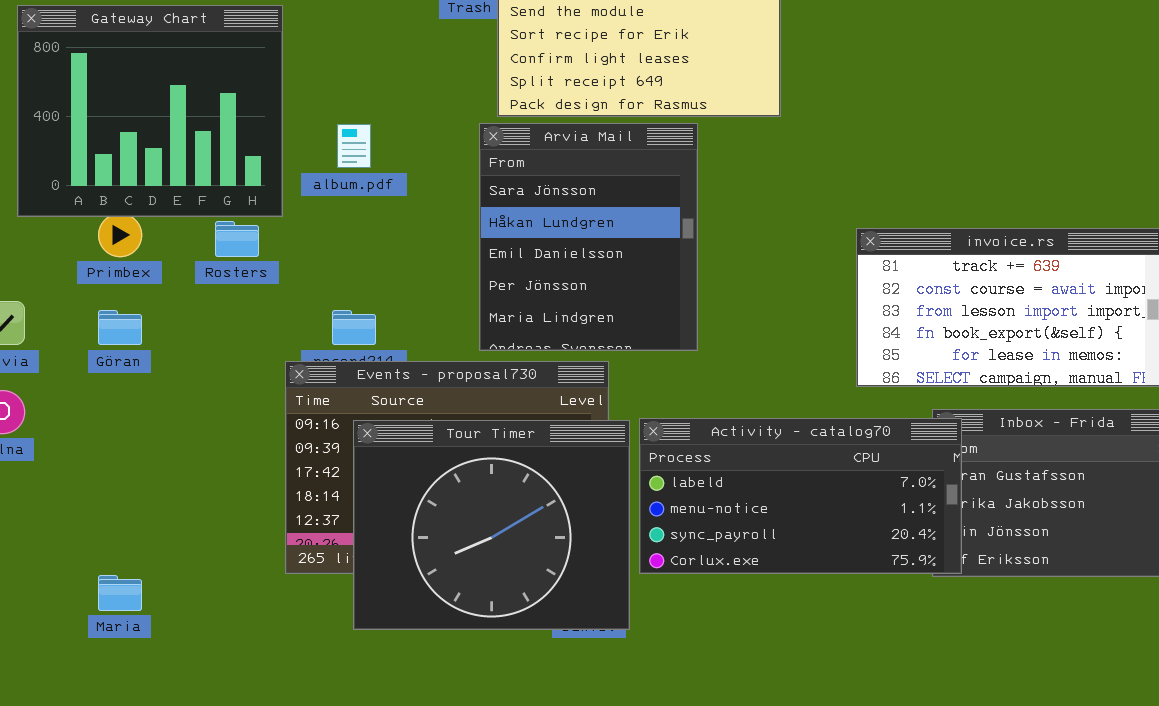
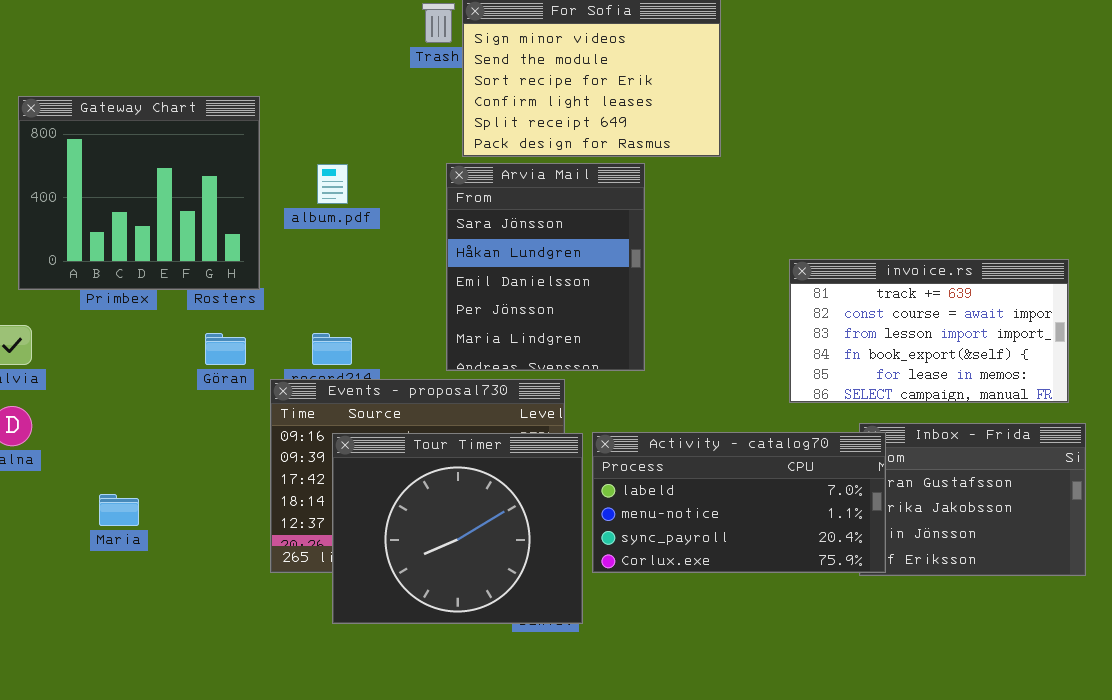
Gateway Chart: [17,5,283,217] -> [18,96,260,290], moved
Göran: [98,310,142,345] -> [205,333,246,365], moved
Maria: [98,575,142,611] -> [99,494,139,526], moved

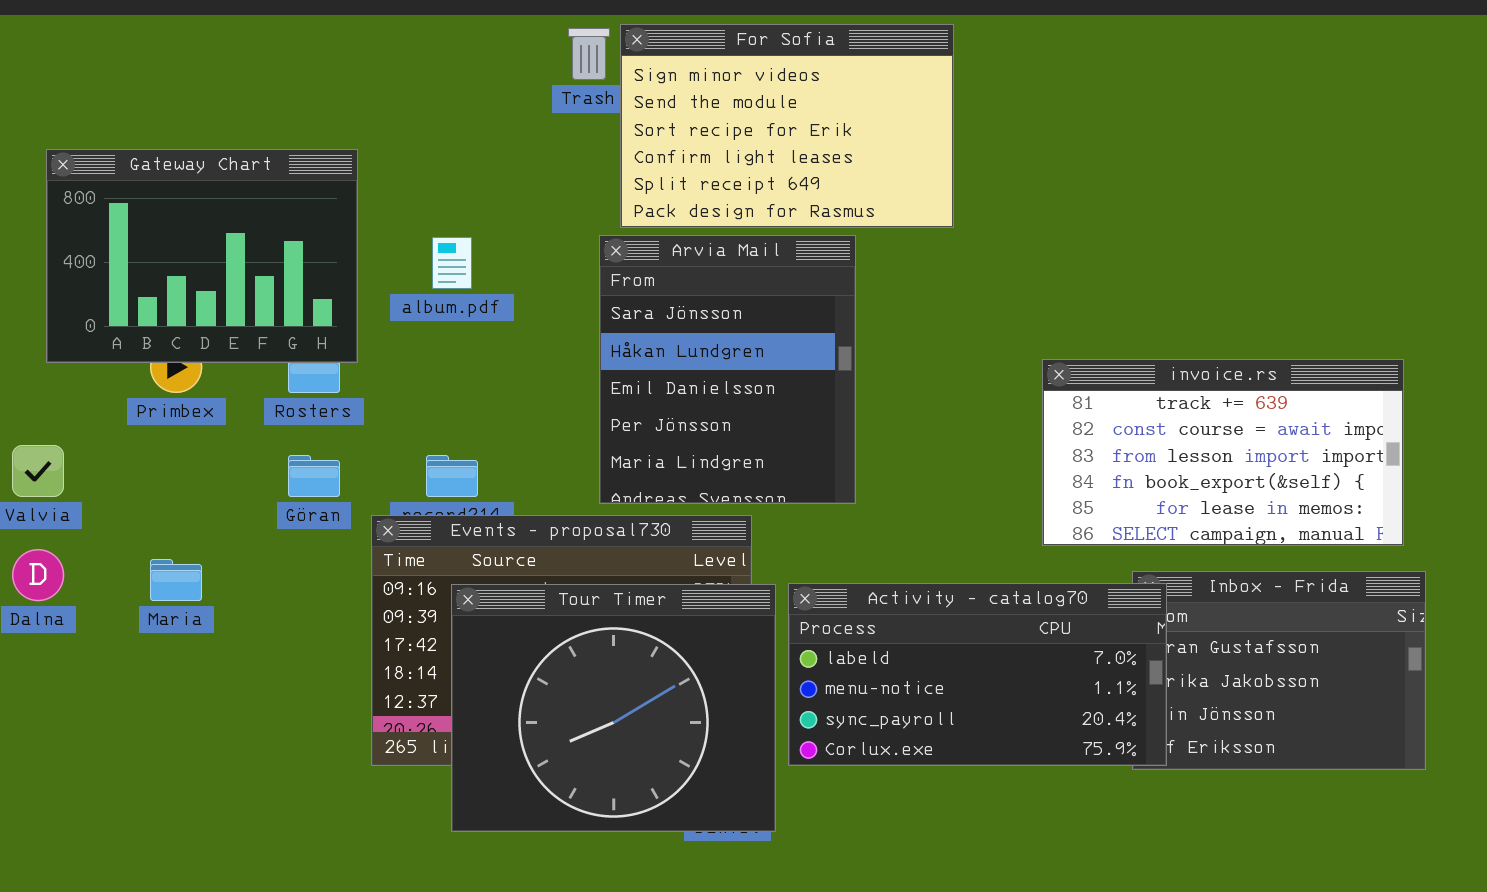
Gateway Chart: [18,96,260,290] -> [46,149,358,363], resized
Maria: [99,494,139,526] -> [150,559,202,601], moved

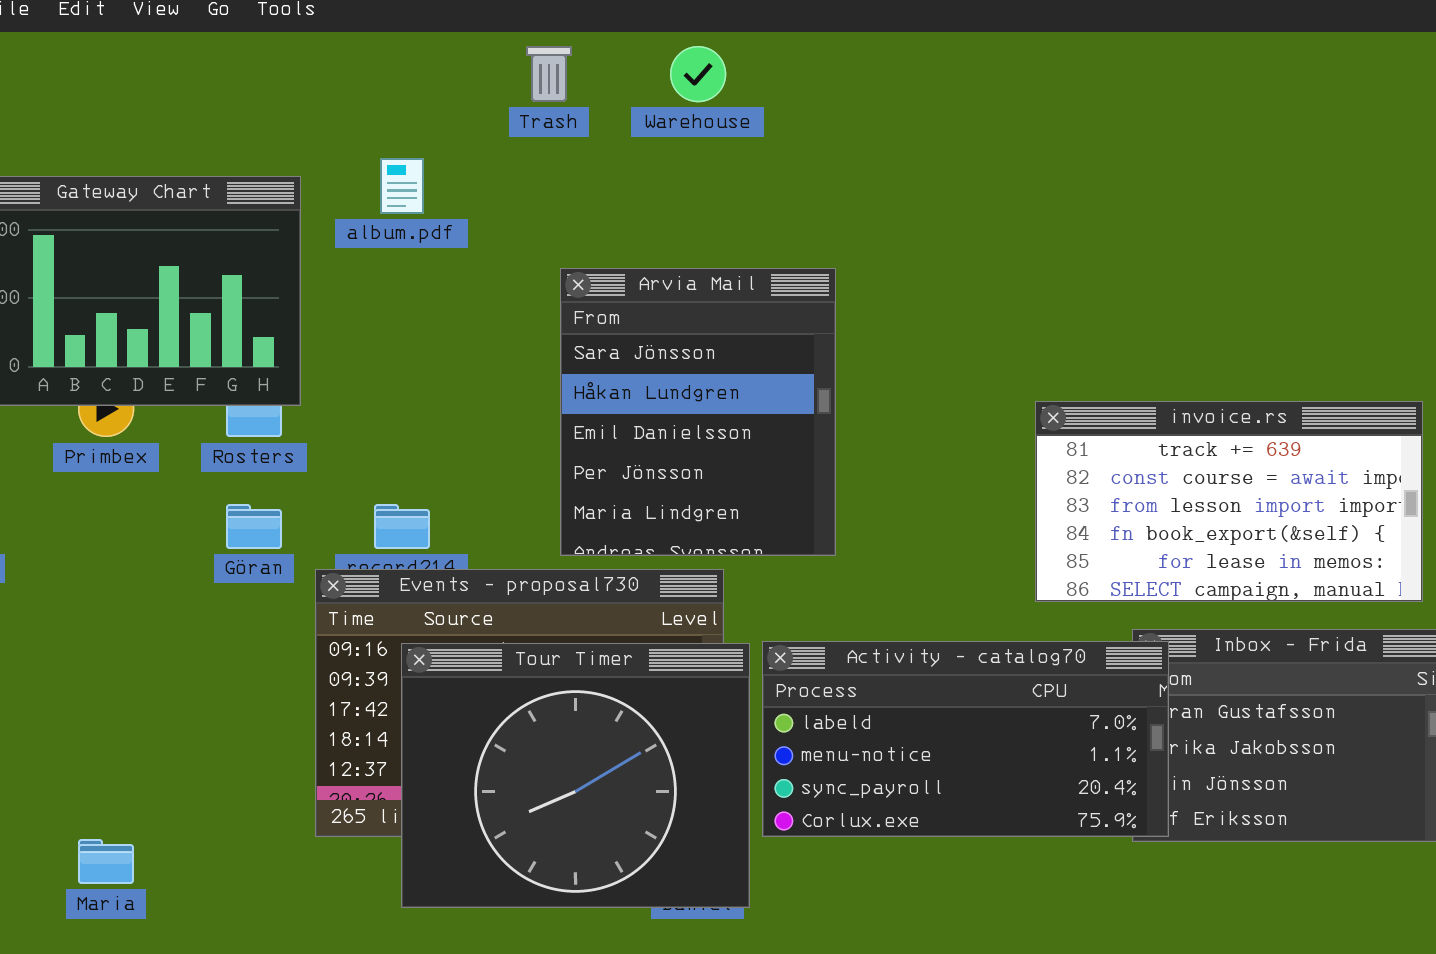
For Sofia: [620,24,954,228] -> none, closed
album.pdf: [432,237,472,289] -> [380,158,424,214], moved
Maria: [150,559,202,601] -> [78,839,134,884], moved

